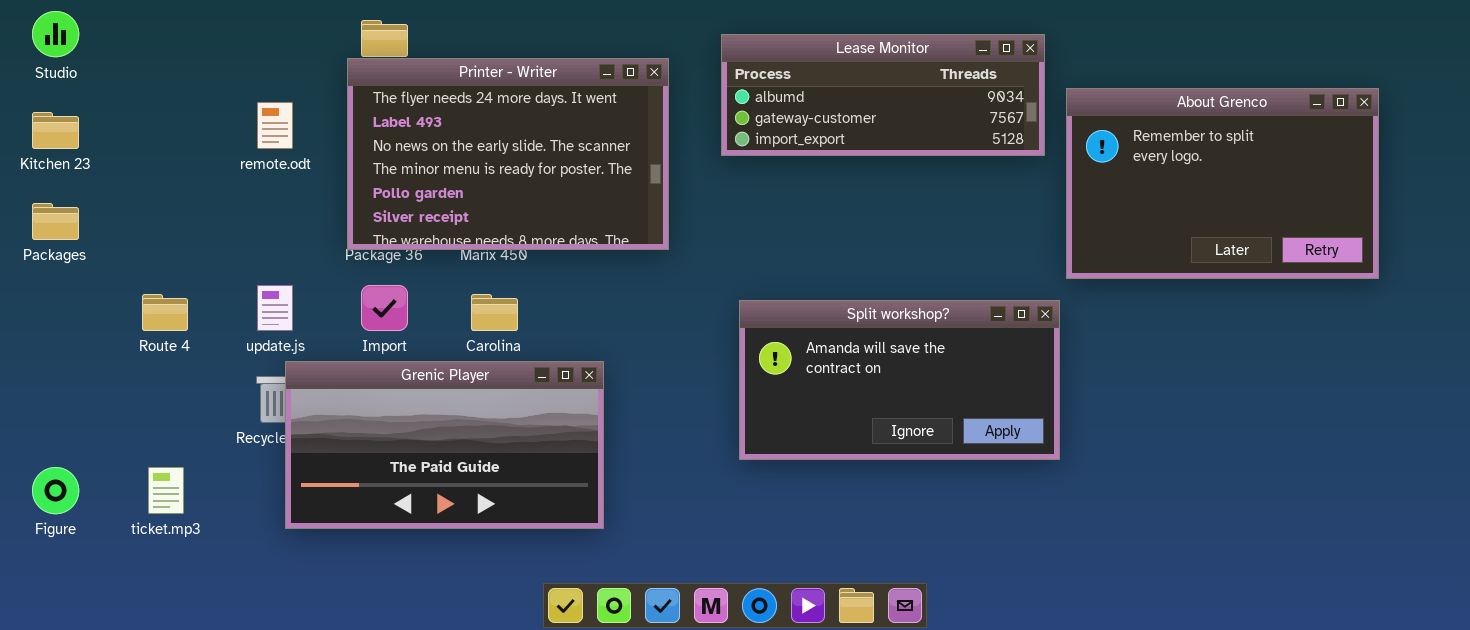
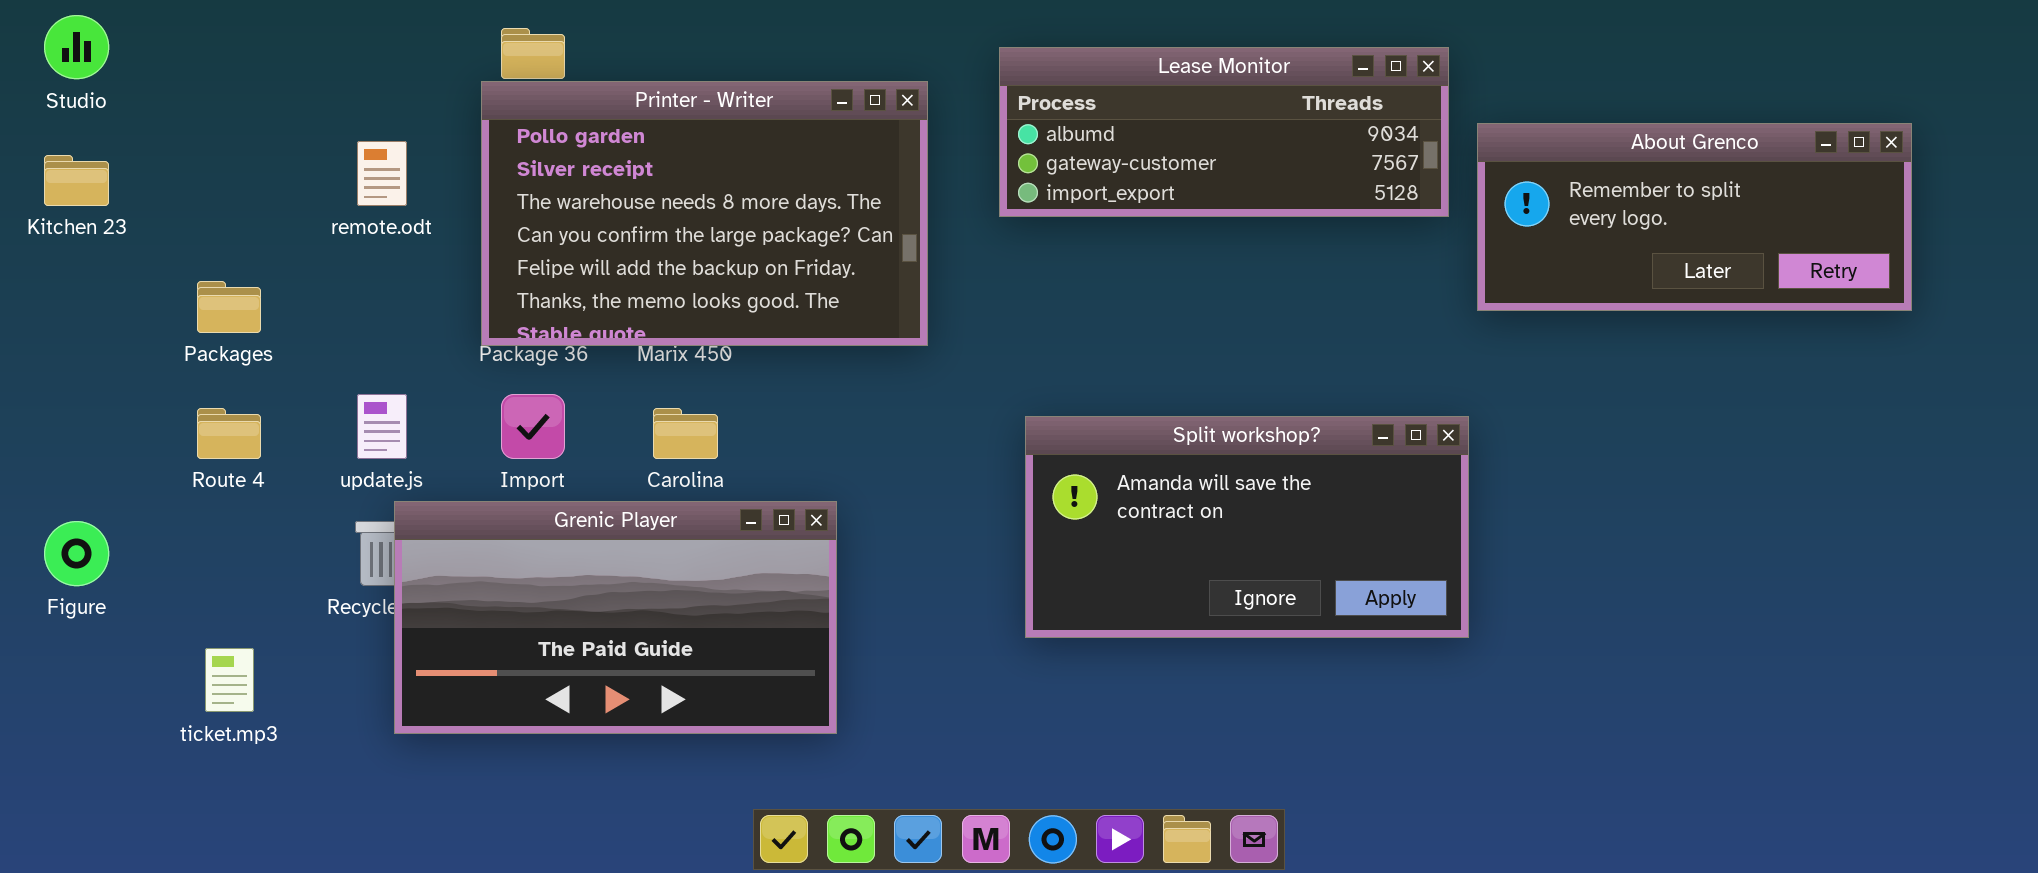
Printer - Writer: [347,58,669,250] -> [481,81,928,346], scrolled down 4 rows
About Grenco: [1066,88,1379,279] -> [1477,123,1912,311], resized
Packages: [32,203,79,240] -> [197,281,261,333], moved
Figure: [32,467,79,514] -> [44,521,109,586], moved

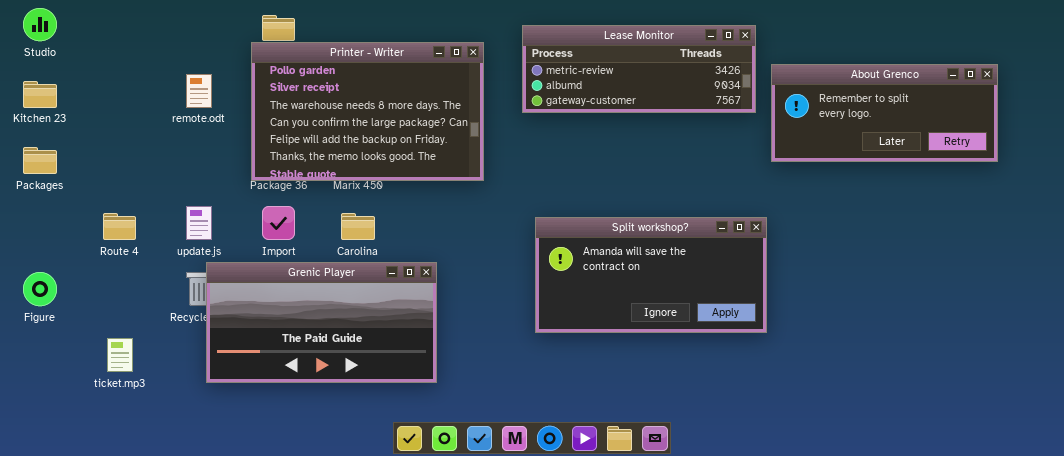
Lease Monitor: [999,47,1449,217] -> [522,25,756,113], scrolled up 1 row
Packages: [197,281,261,333] -> [23,147,57,174], moved

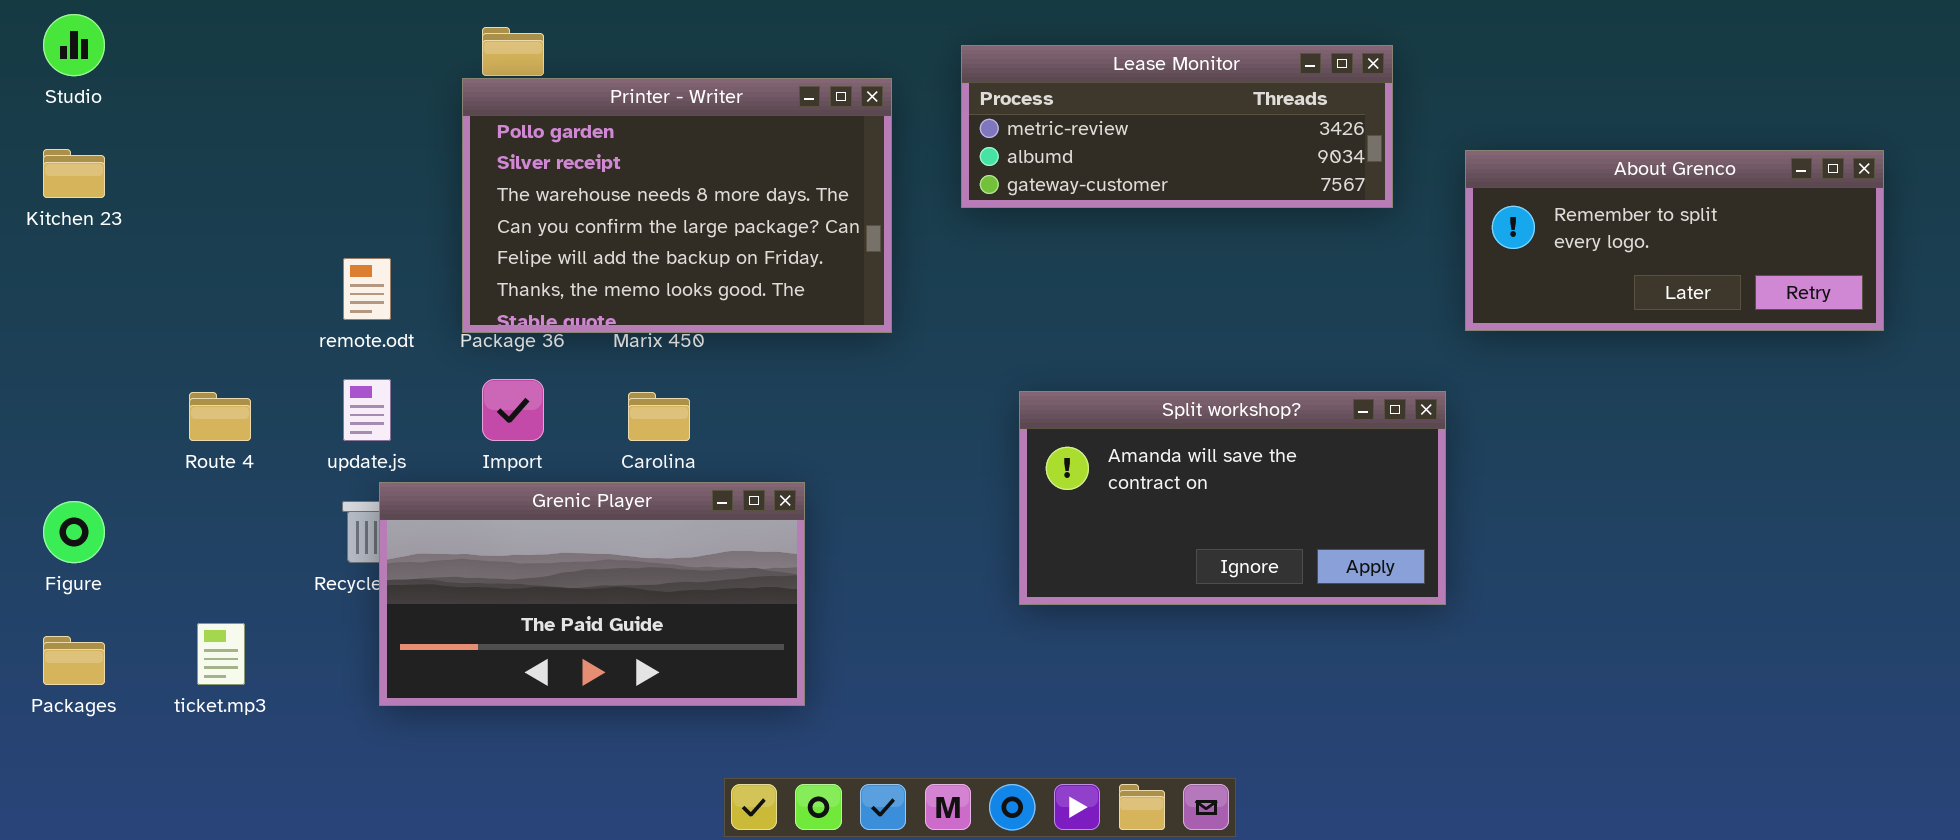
About Grenco: [771,64,998,162] -> [1465,150,1884,331], moved
remote.odt: [186,74,212,108] -> [343,258,391,320], moved
Packages: [23,147,57,174] -> [43,636,105,685], moved
Split workshop?: [535,217,767,333] -> [1019,391,1446,605], moved

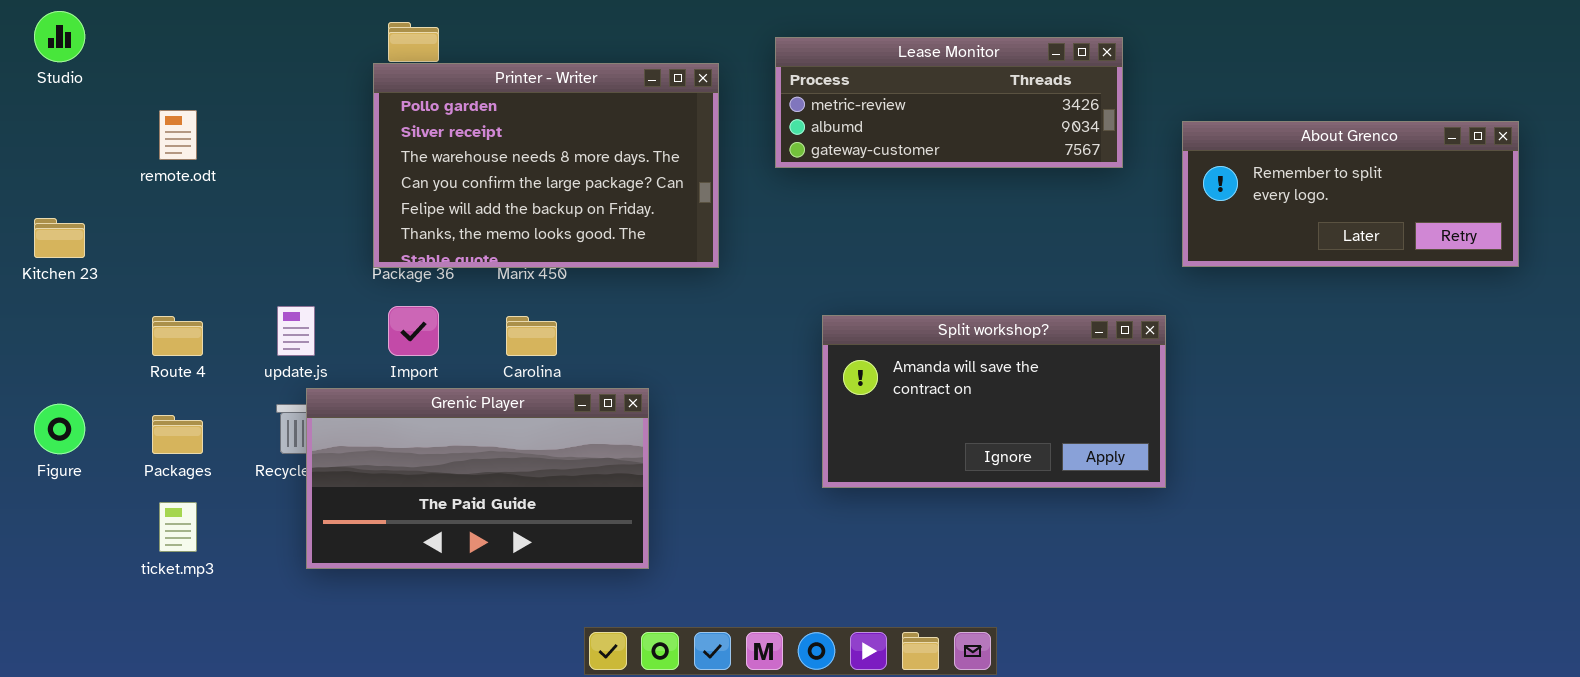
Kitchen 23: [43,149,105,198] -> [34,218,85,258], moved
remote.odt: [343,258,391,320] -> [159,110,197,160], moved
Packages: [43,636,105,685] -> [152,415,203,454], moved

